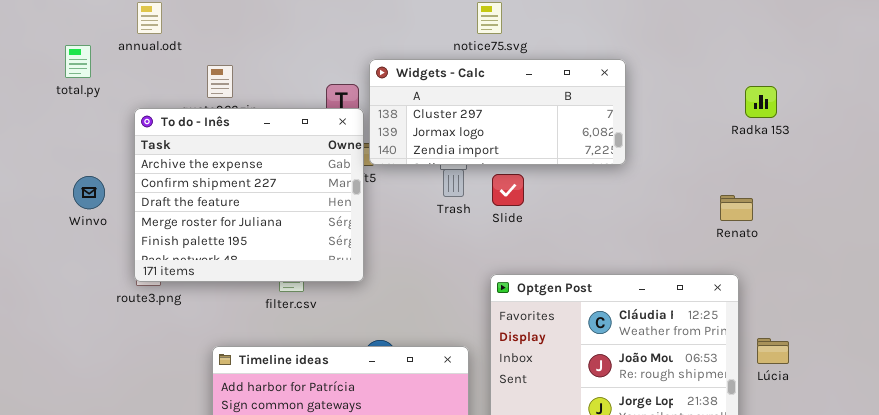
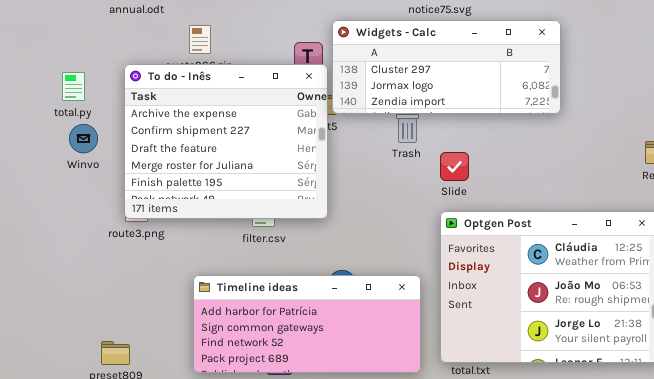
total.py: [65,45,91,78] -> [62,72,85,101], moved
Slide: [492,174,524,206] -> [440,152,469,181], moved

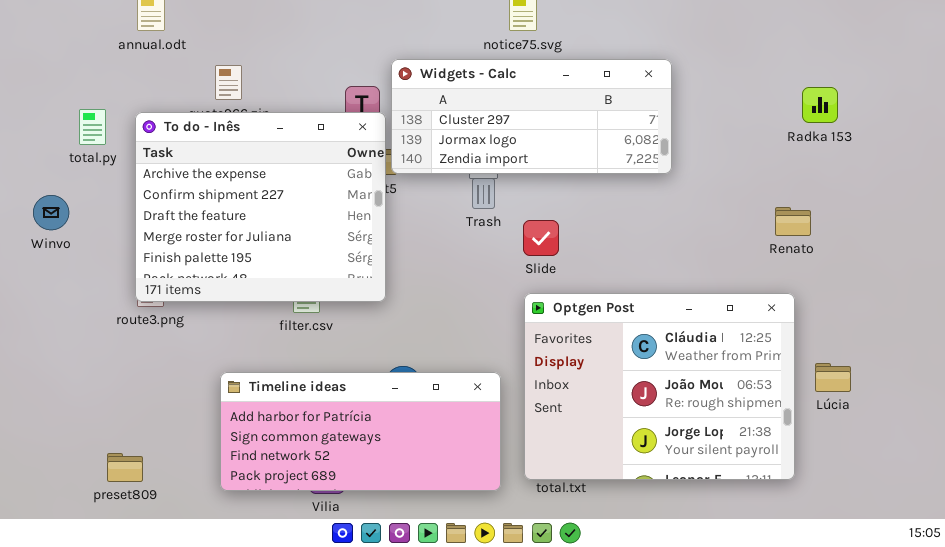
total.py: [62,72,85,101] -> [79,109,106,145], moved
Winvo: [69,124,98,153] -> [33,195,69,230], moved

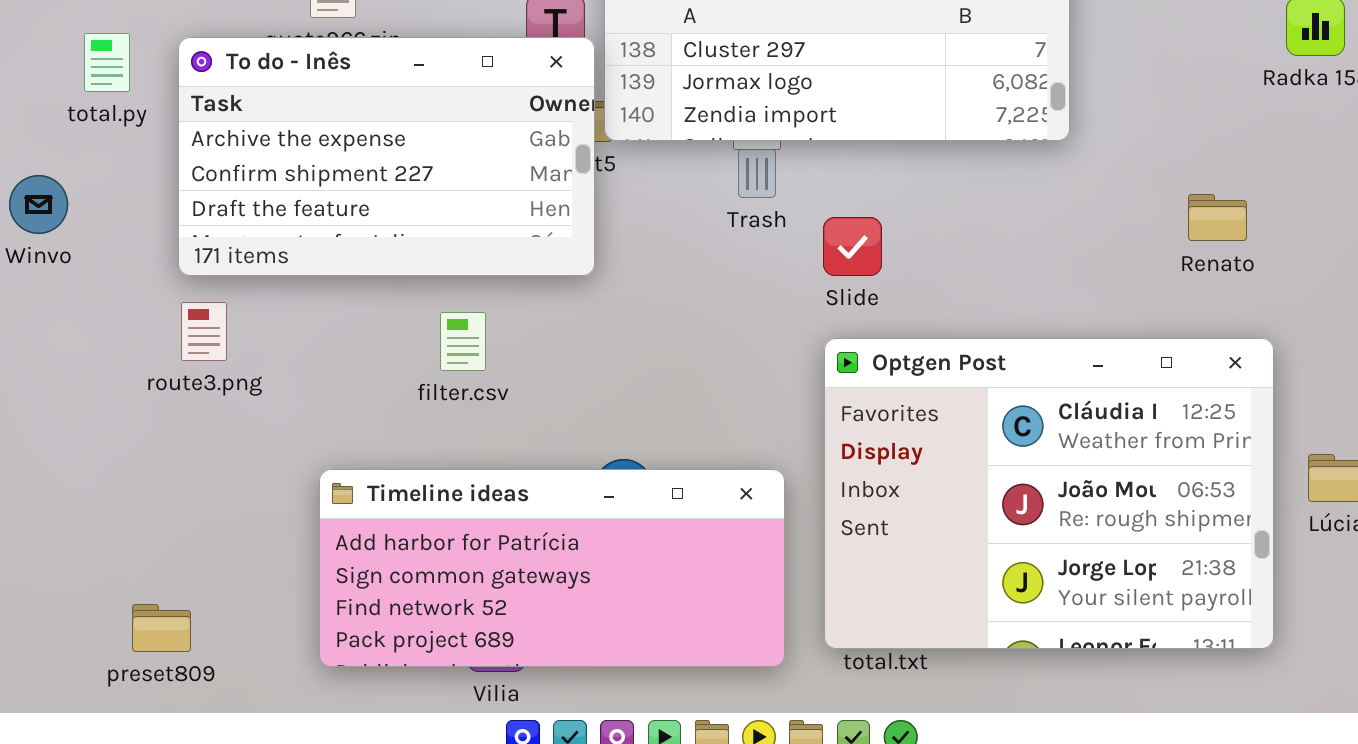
To do - Inês: [135,112,386,302] -> [178,37,595,276], resized
Renato: [775,207,811,236] -> [1188,194,1247,241], moved

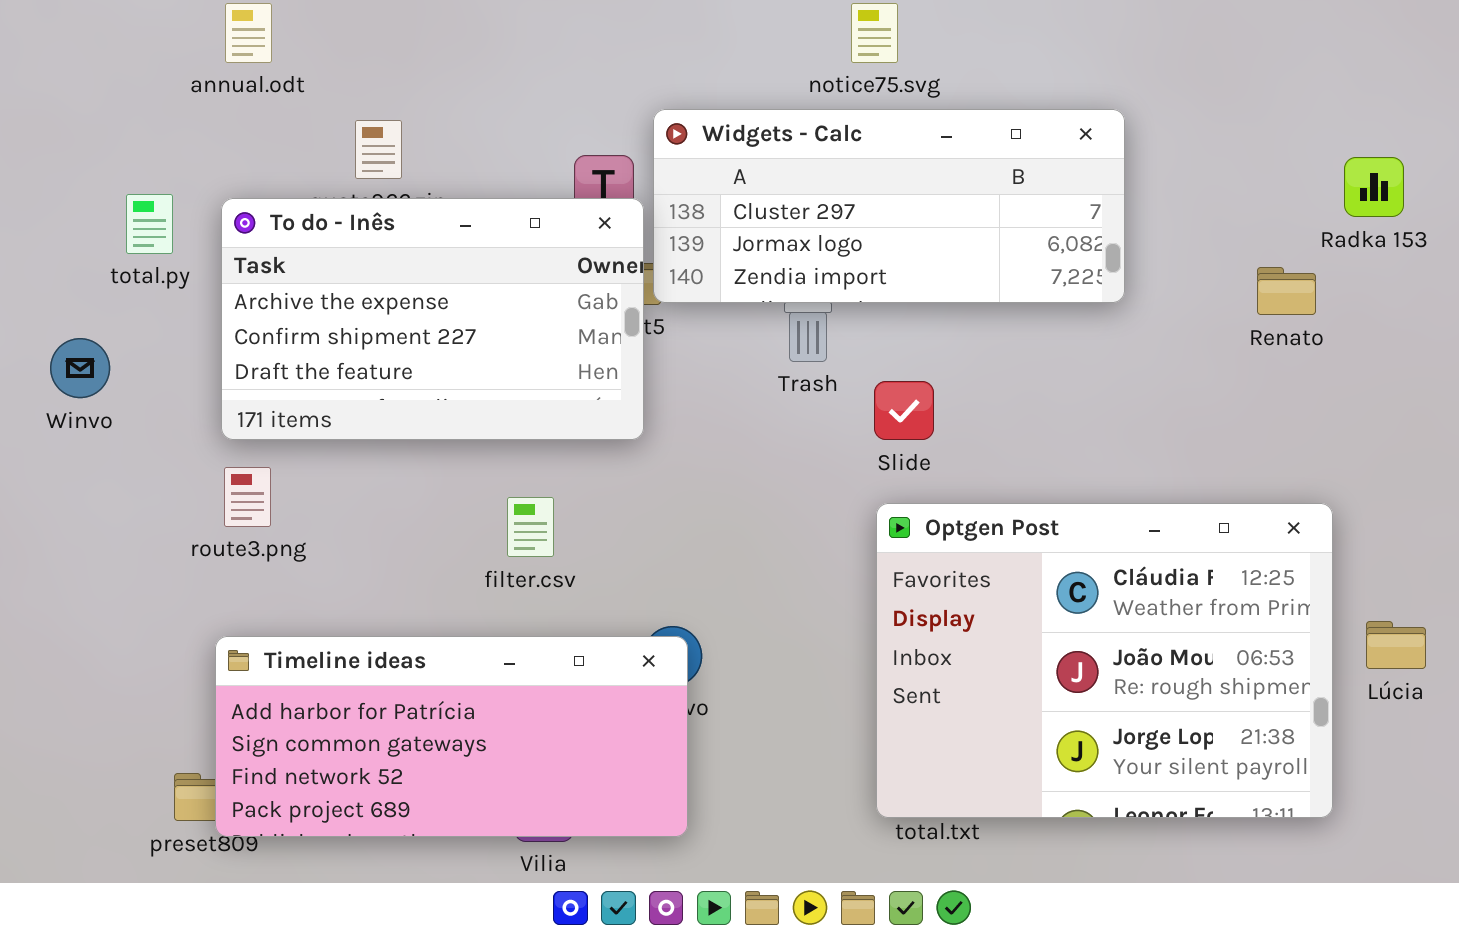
Renato: [1188,194,1247,241] -> [1257,267,1316,315], moved
filter.csv: [440,312,486,371] -> [507,497,554,557], moved
Timeline ideas: [319,469,785,667] -> [215,636,688,837], moved

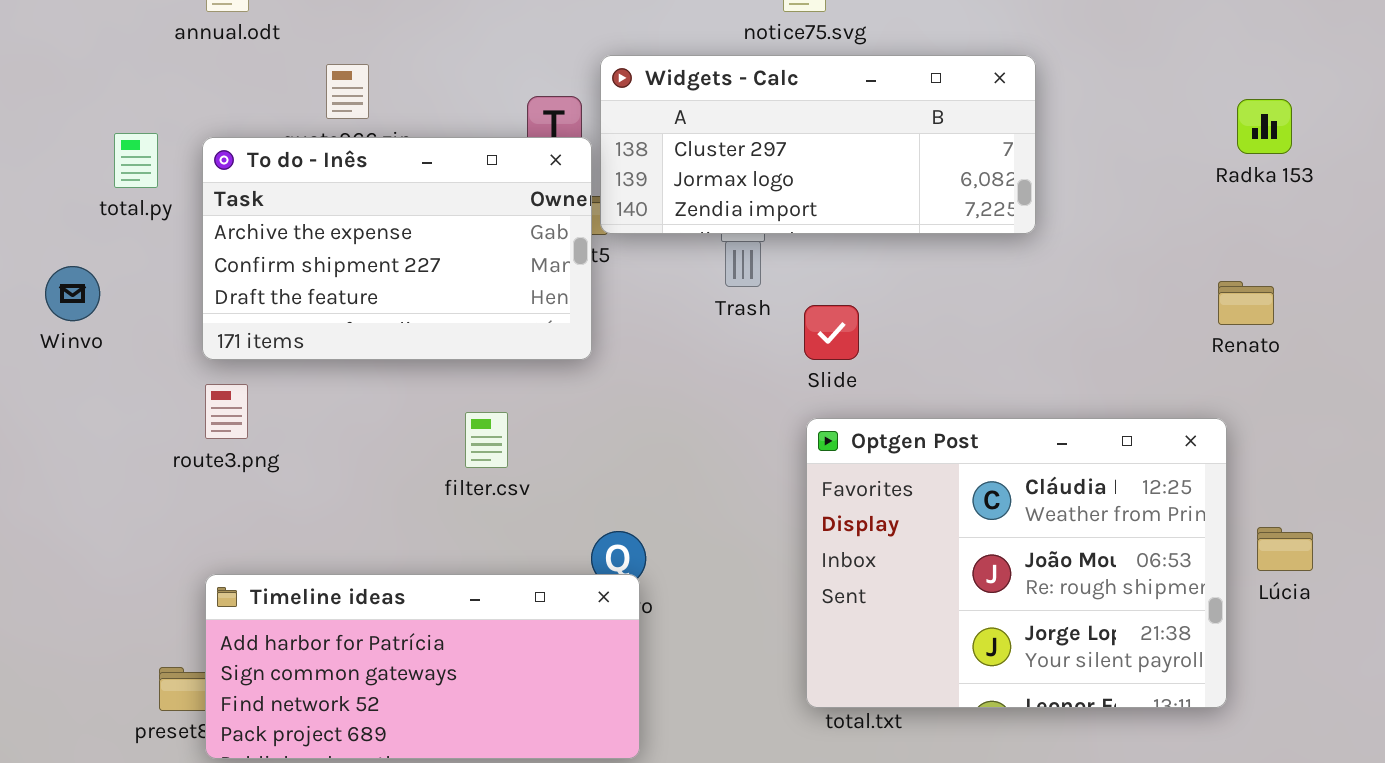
Renato: [1257,267,1316,315] -> [1218,281,1274,325], moved
Timeline ideas: [215,636,688,837] -> [205,574,640,759], moved

